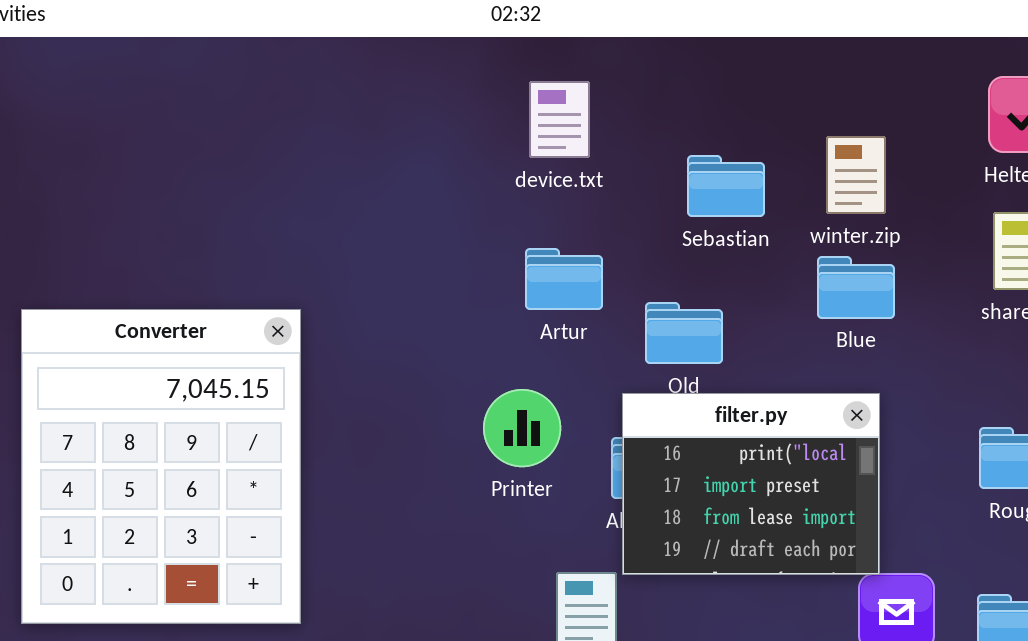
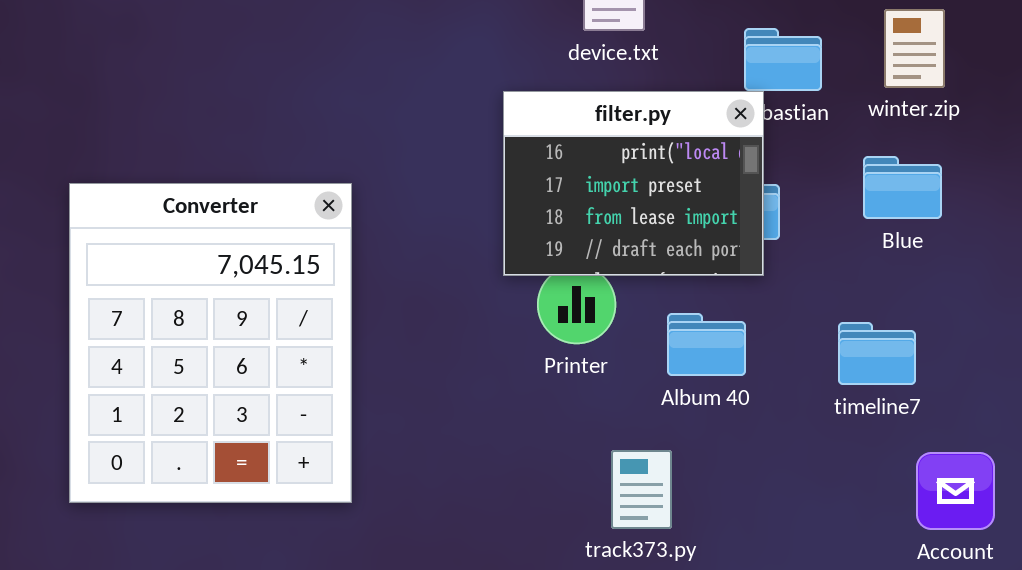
Blue: [817,256,895,319] -> [863,156,942,219], moved
filter.py: [622,393,880,575] -> [503,91,764,276], moved

